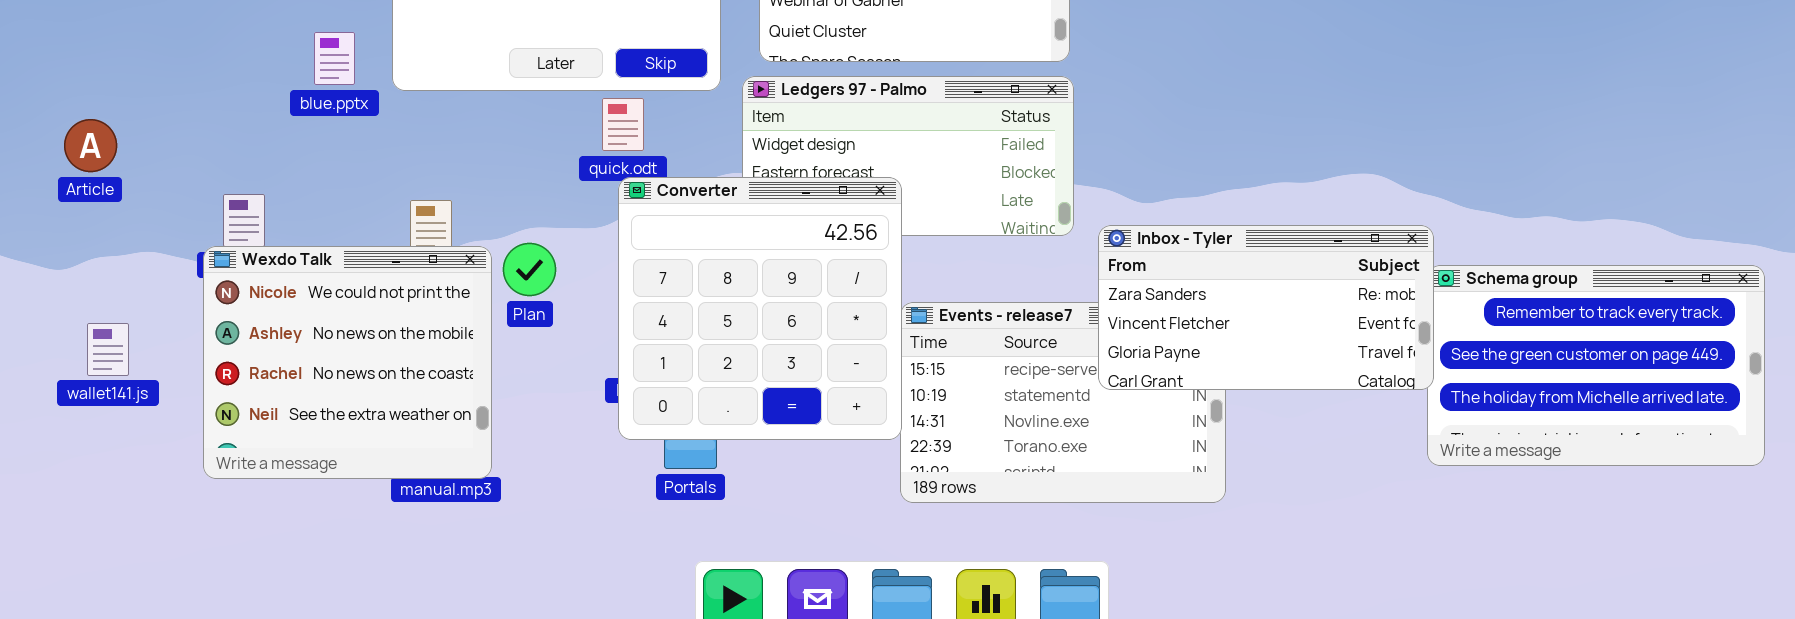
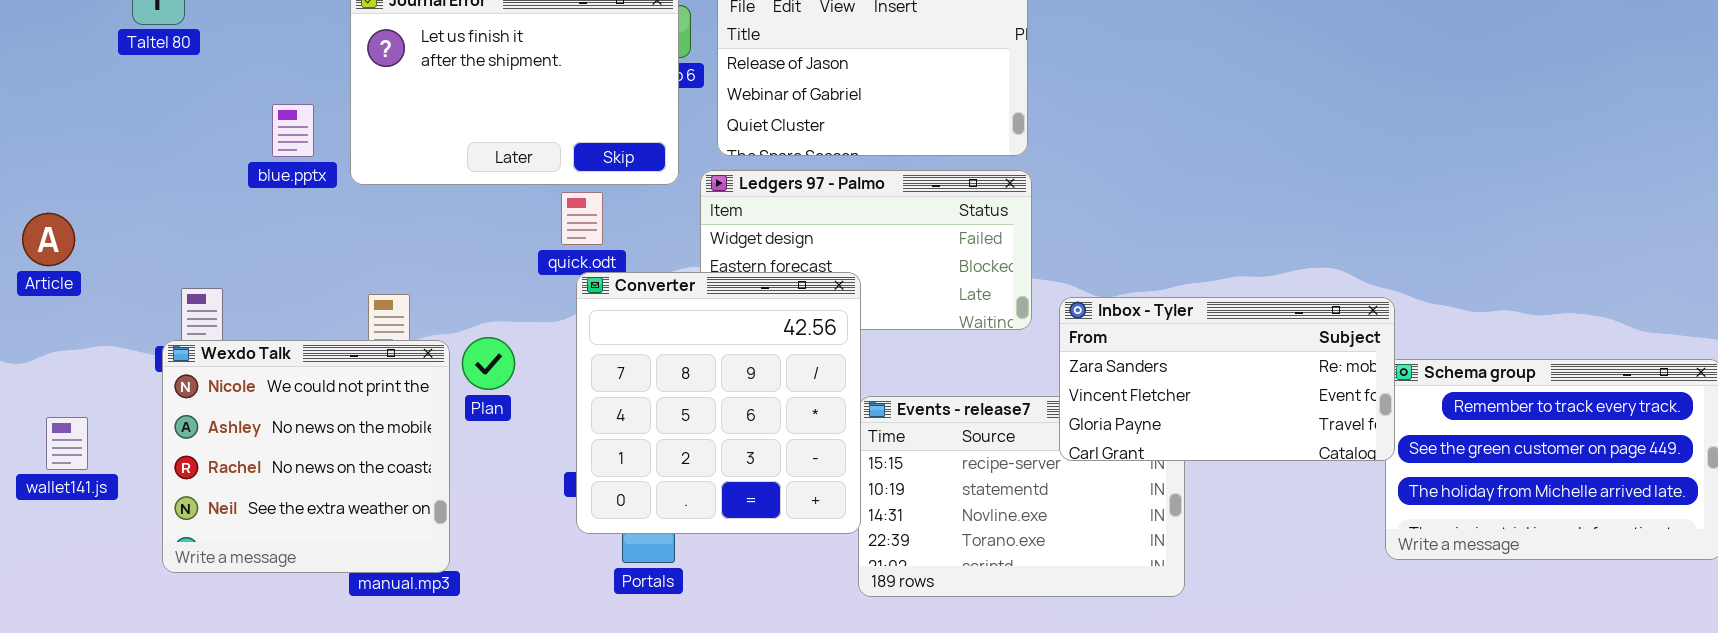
blue.pptx: [314,32,355,85] -> [272,104,314,157], moved
Inbox - Tyler: [1098,225,1434,390] -> [1059,297,1395,461], moved

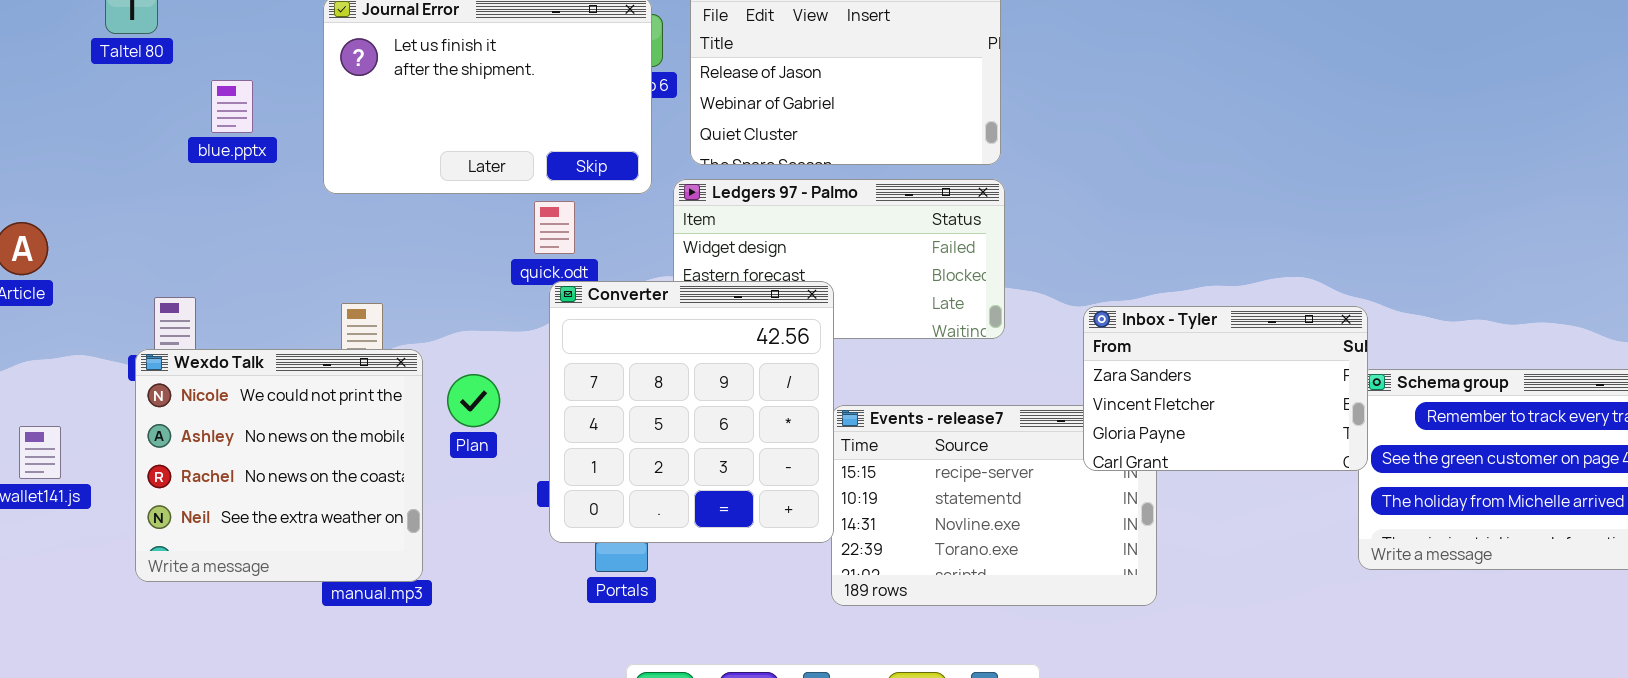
blue.pptx: [272,104,314,157] -> [211,80,253,133], moved
Inbox - Tyler: [1059,297,1395,461] -> [1083,306,1368,471], resized
Plan: [462,337,515,390] -> [447,374,500,427], moved

